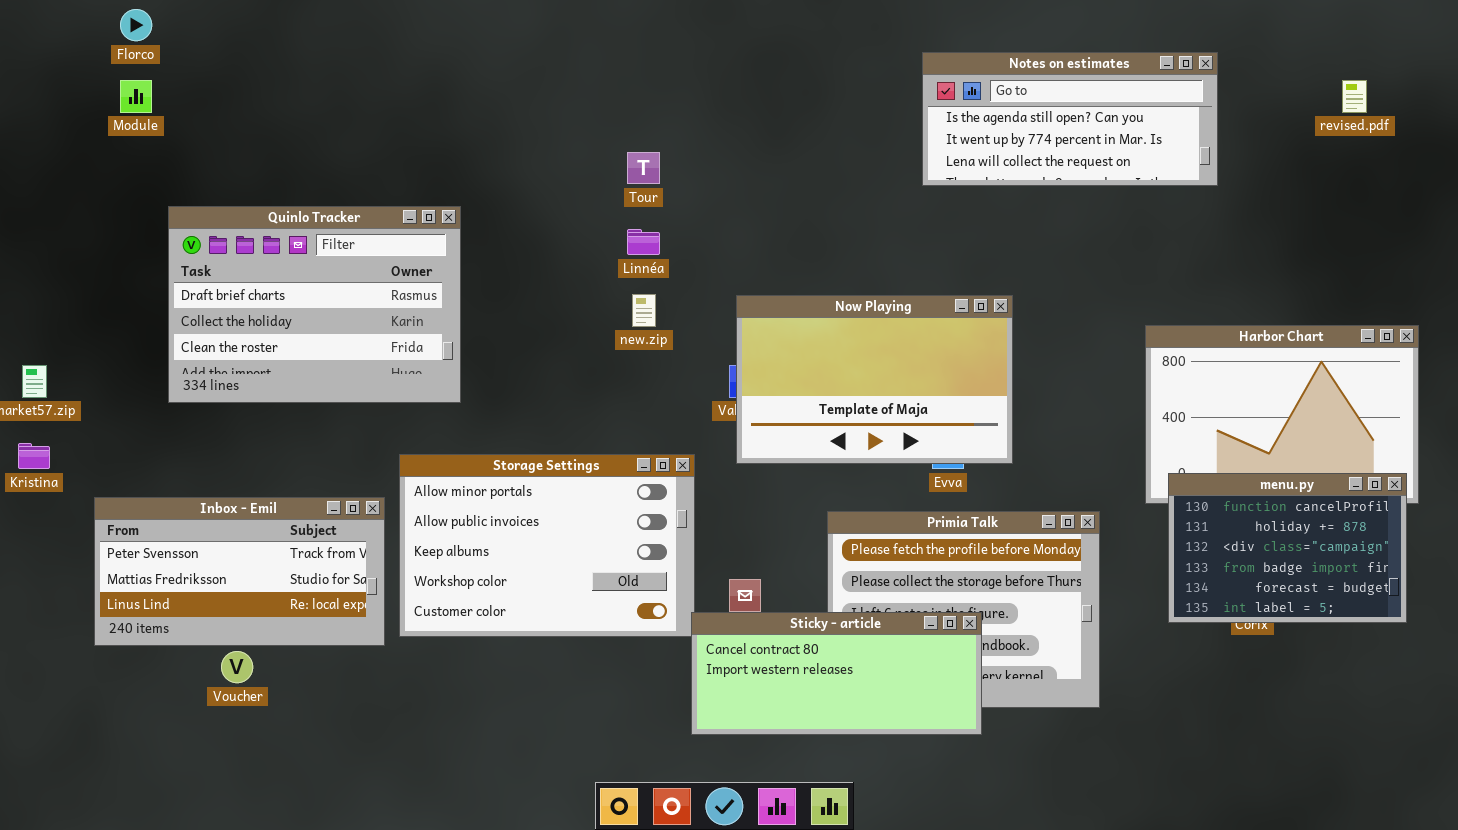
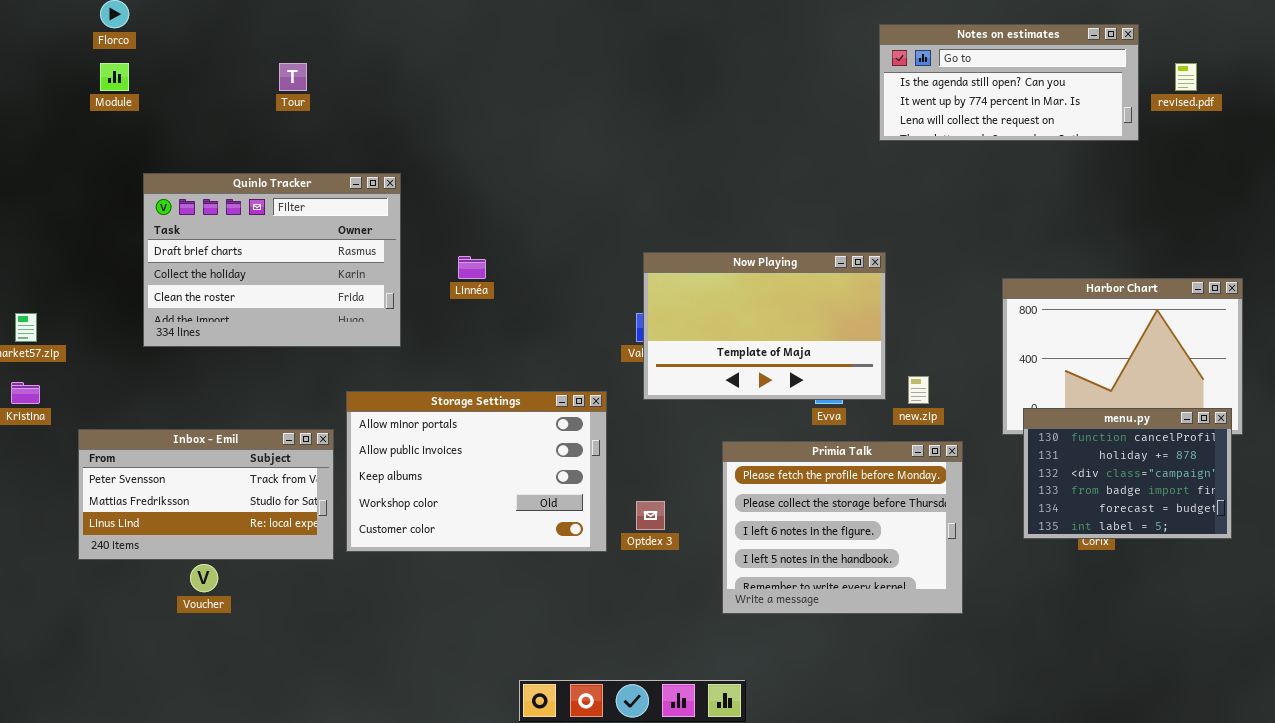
Notes on estimates: [922,52,1218,186] -> [879,24,1139,141], moved
Tour: [627,152,660,184] -> [279,63,307,91], moved
Linnéa: [627,229,660,255] -> [458,256,486,279], moved
new.zip: [632,294,656,327] -> [908,376,929,404], moved
Sticky - article: [691,612,982,735] -> none, closed

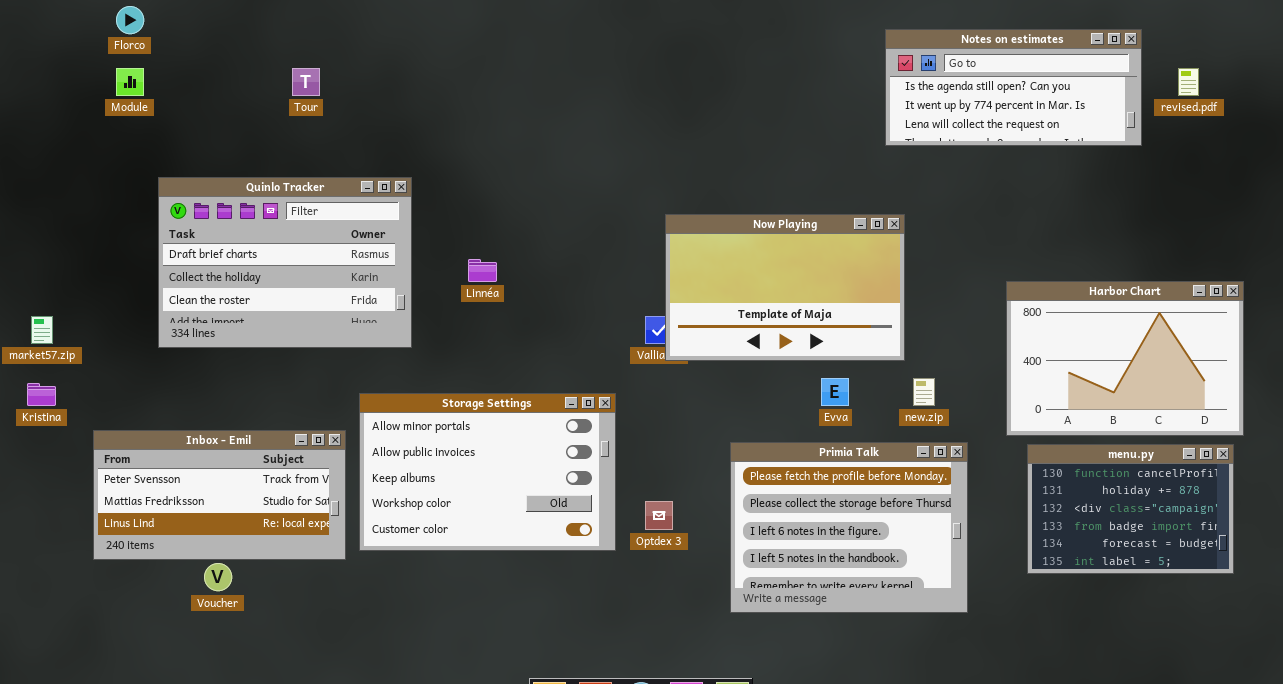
Now Playing: [643,252,886,400] -> [665,214,905,361], moved
menu.py: [1023,408,1232,539] -> [1027,444,1234,574], moved

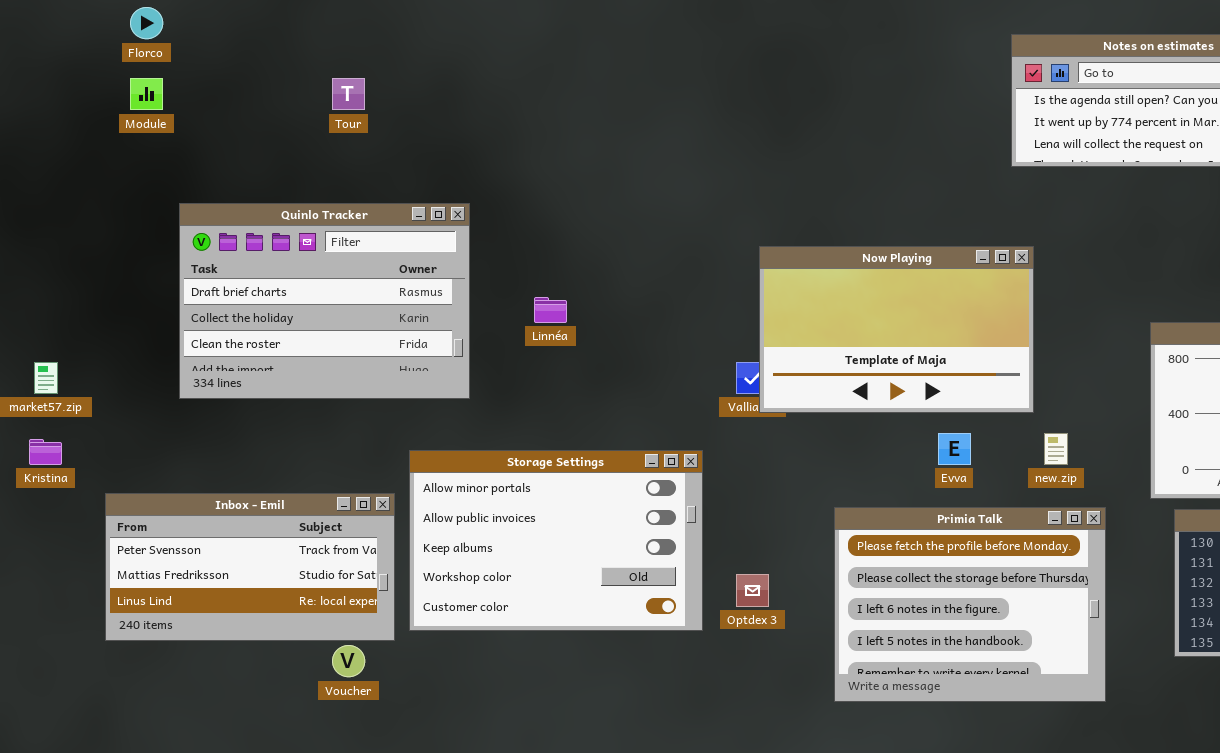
Voucher: [204,563,232,591] -> [332,645,365,677], moved

